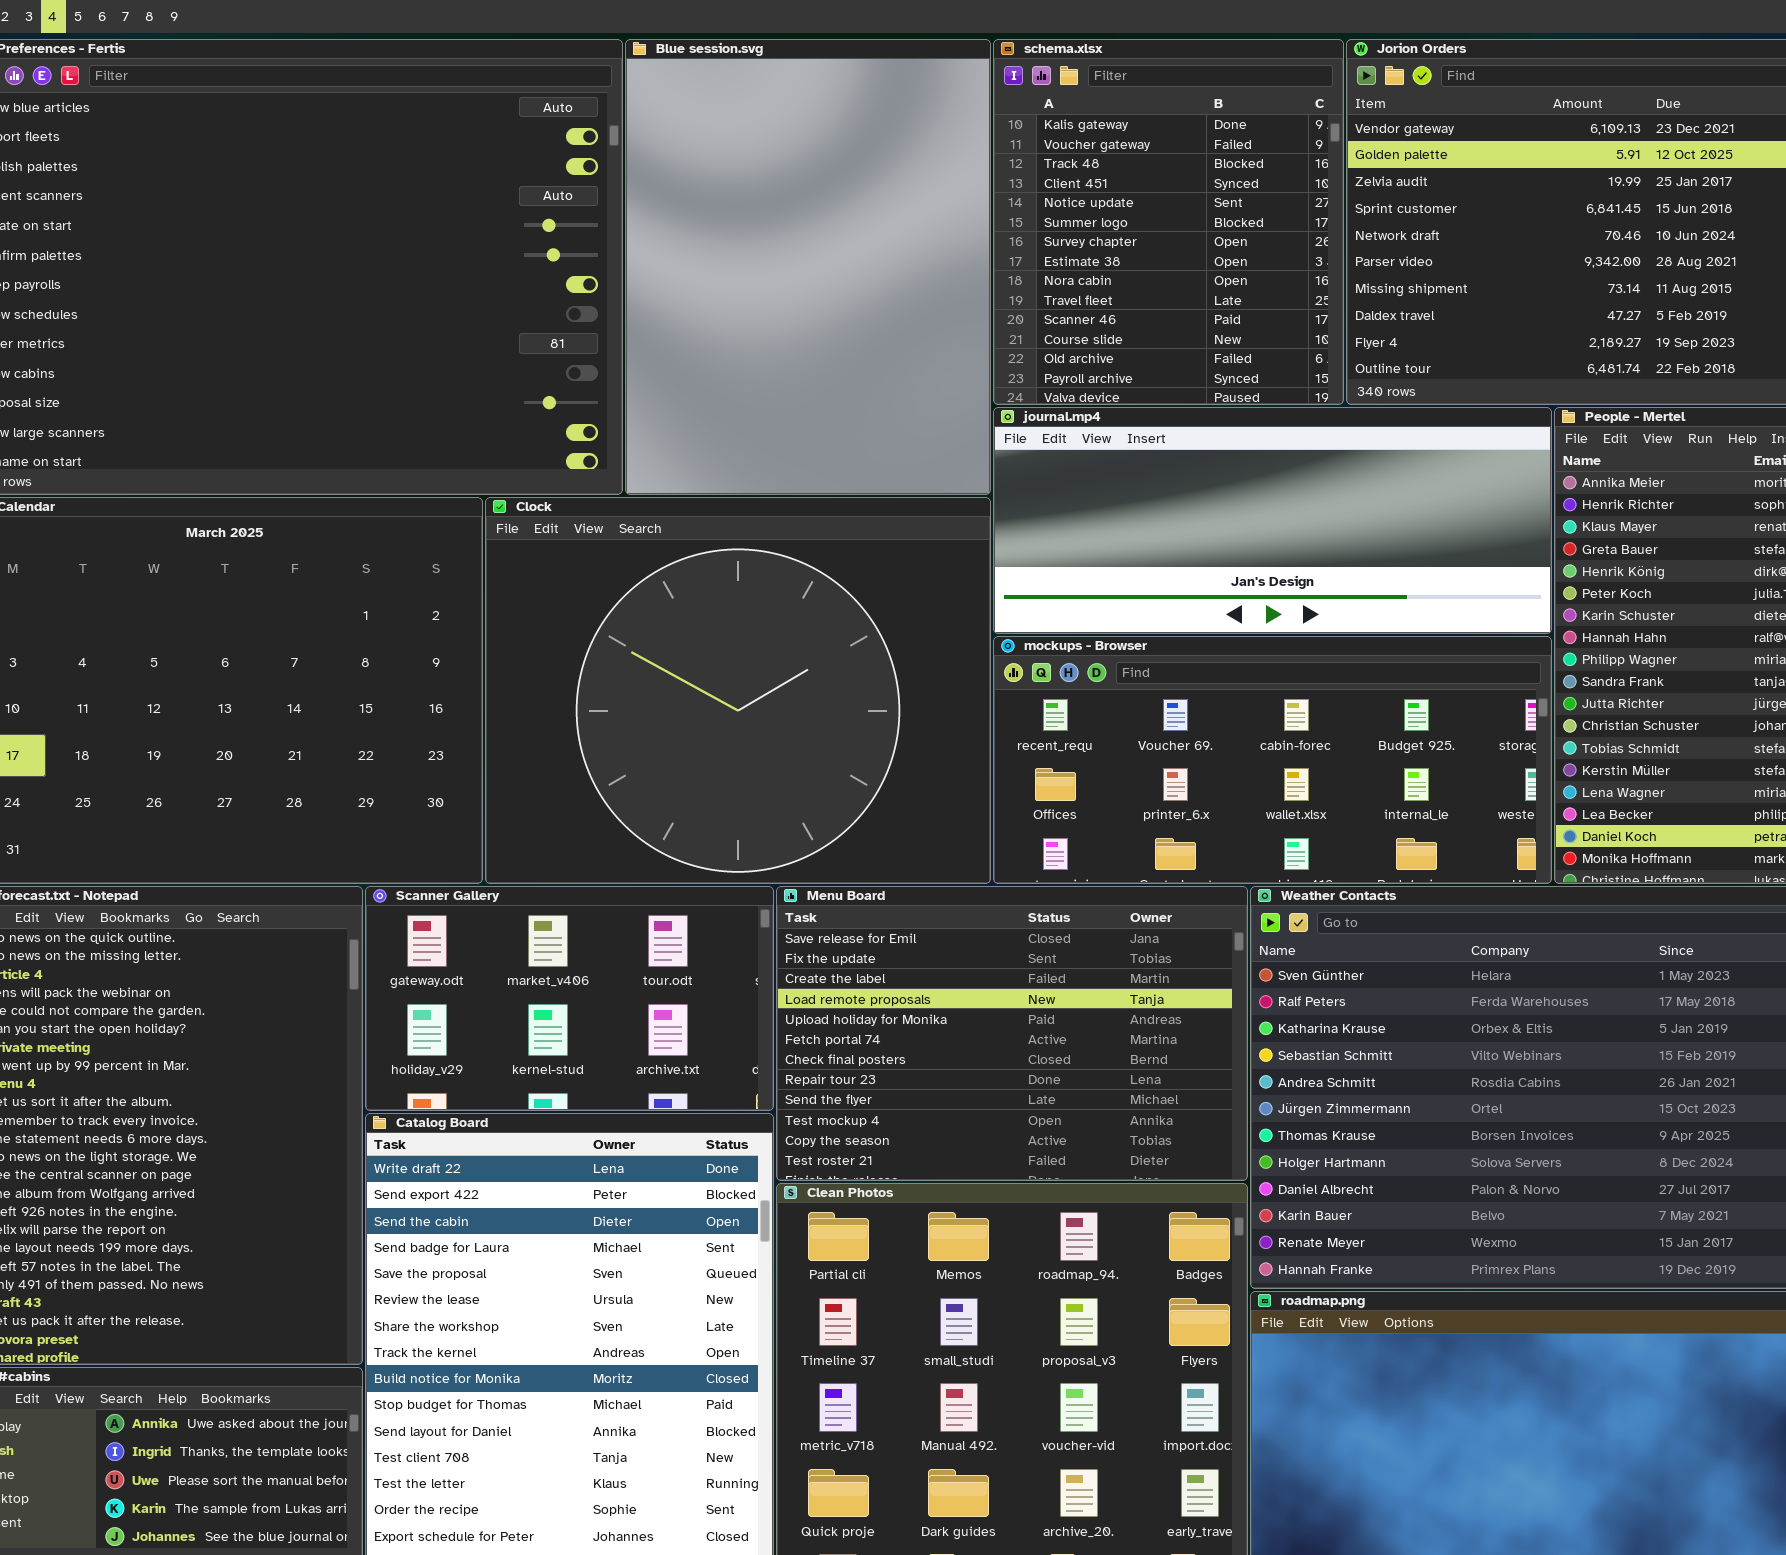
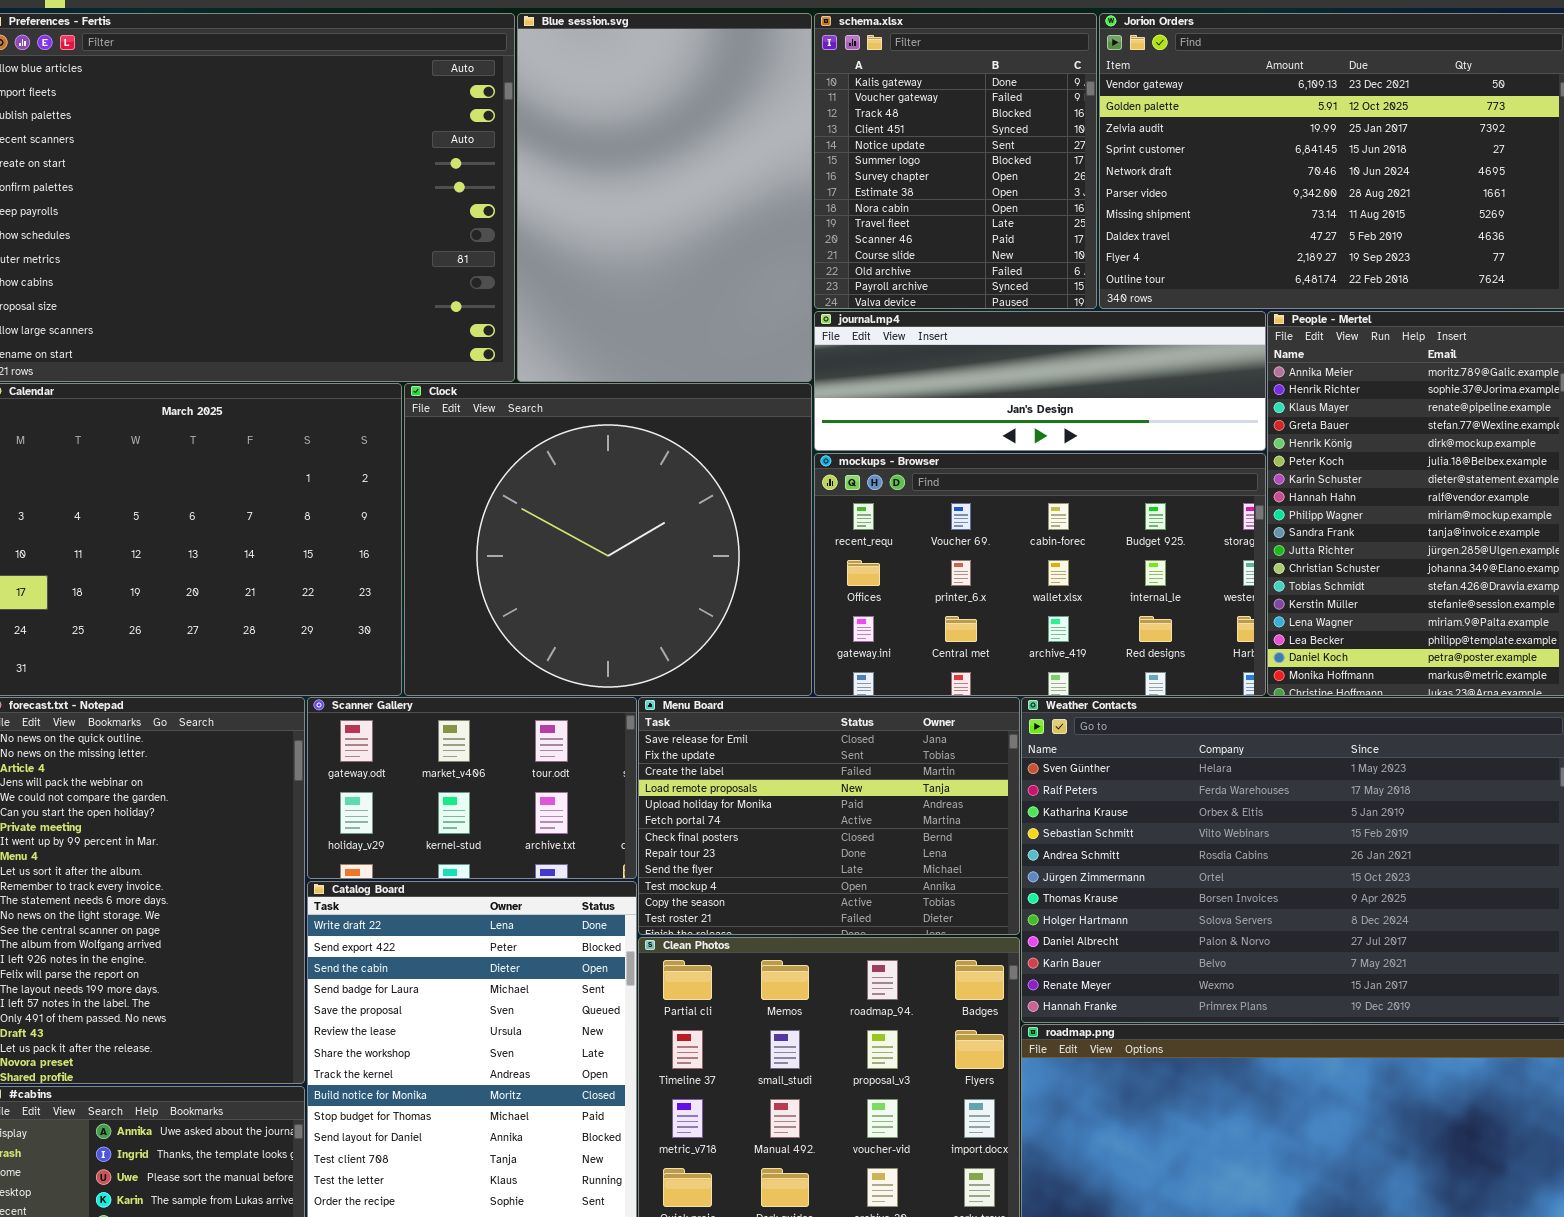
journal.mp4: [993,407,1552,634] -> [814,311,1266,451], resized
mockups - Browser: [993,636,1552,884] -> [814,453,1266,696], resized

